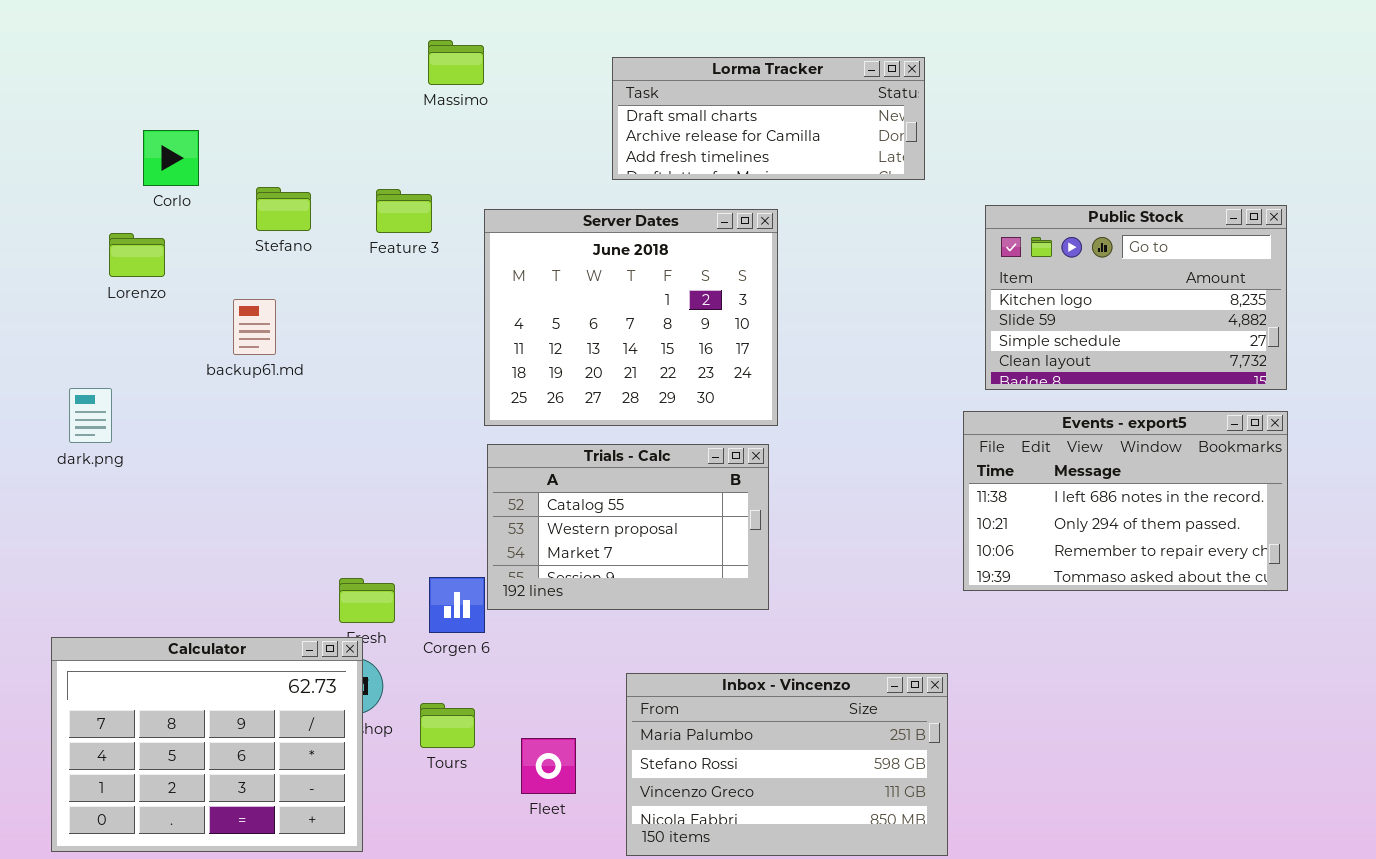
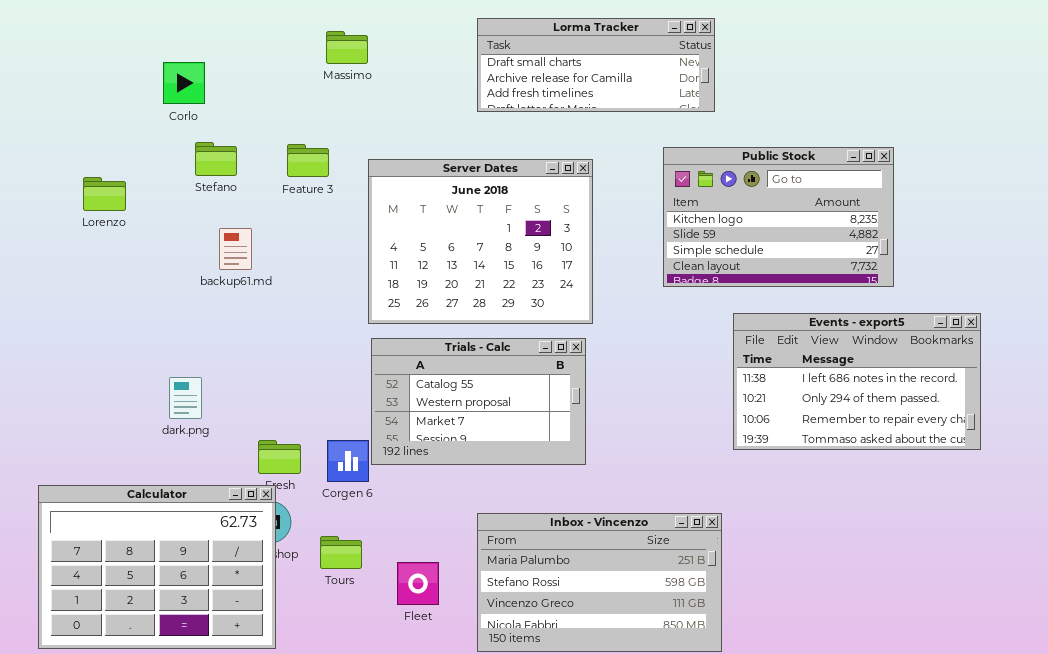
Lorma Tracker: [612,57,925,180] -> [477,18,715,112], moved
Corlo: [143,130,199,186] -> [163,62,205,104], moved
Public Stock: [985,205,1287,390] -> [663,147,894,287], moved
backup61.md: [233,299,276,355] -> [219,228,252,270], moved
dark.png: [69,388,112,443] -> [169,377,202,419], moved

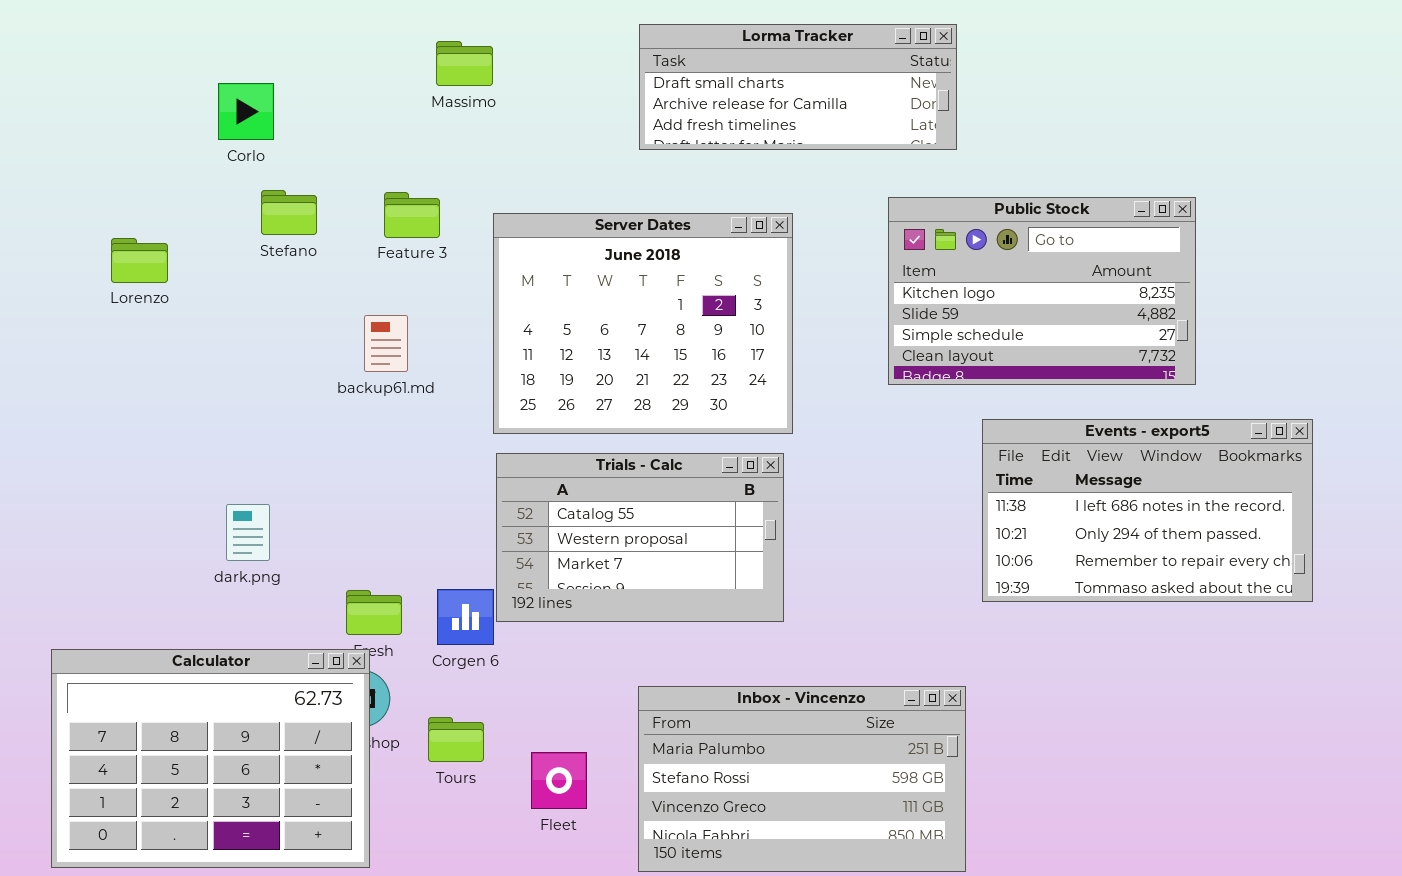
backup61.md: [219,228,252,270] -> [364,315,408,372], moved

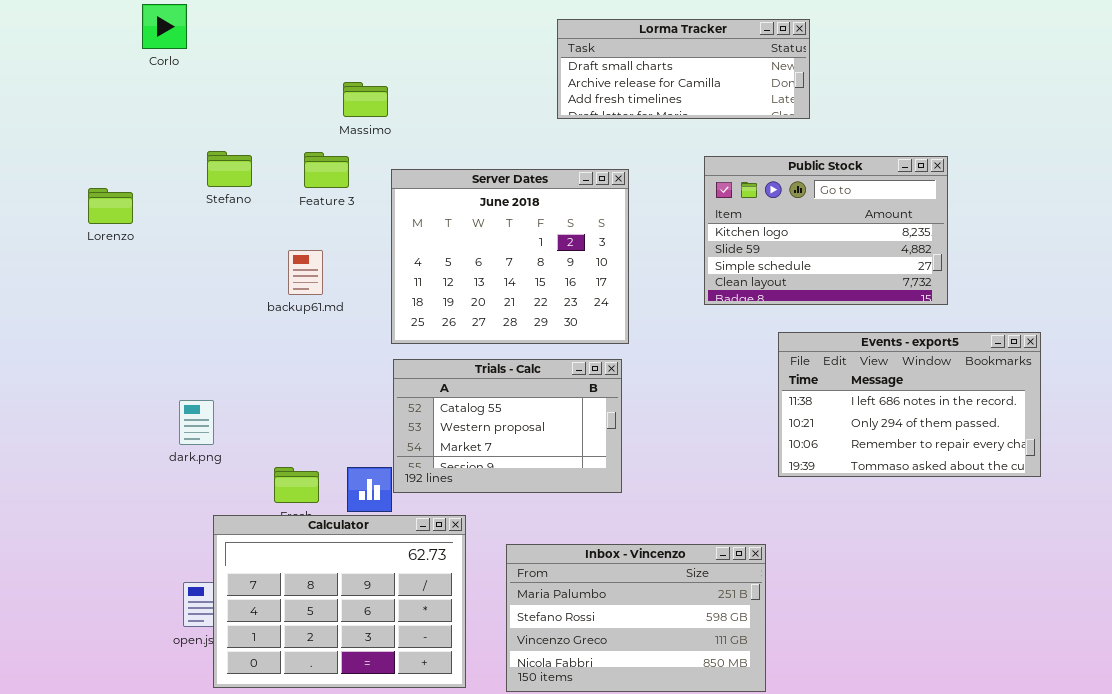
Lorma Tracker: [639,24,957,150] -> [557,19,810,119], moved
Massimo: [436,41,493,86] -> [343,82,388,117], moved
Corlo: [218,83,274,140] -> [142,4,187,49], moved
Calculator: [51,649,370,868] -> [213,515,466,688], moved

